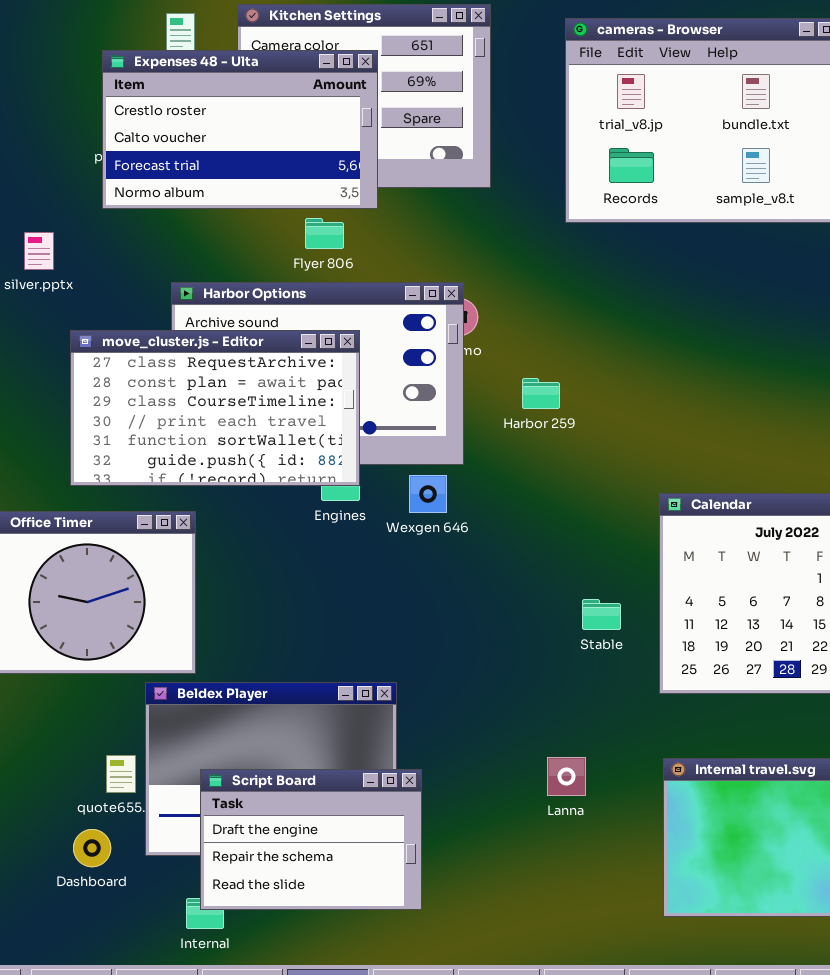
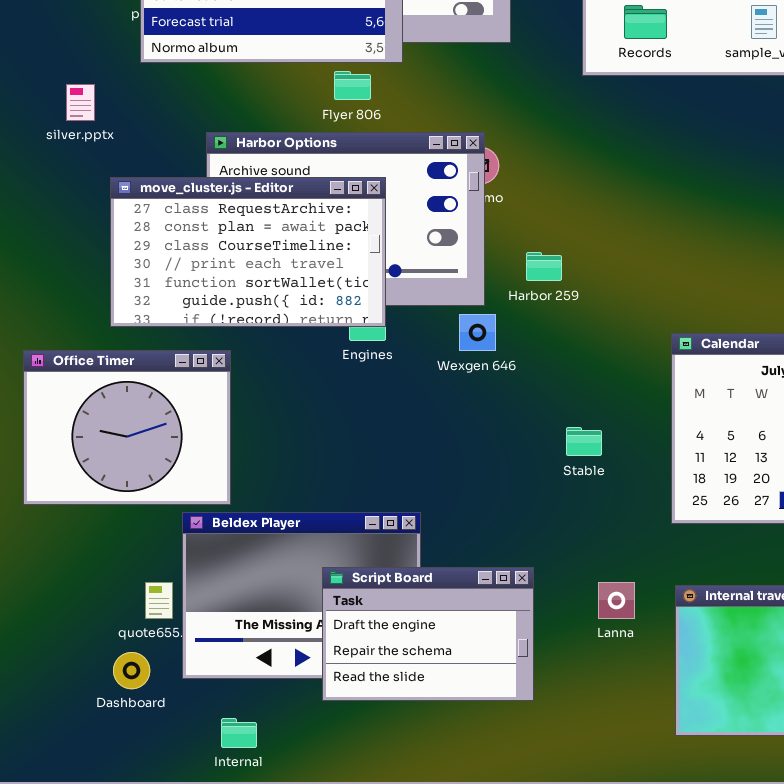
Harbor 259: [522,378,560,409] -> [526,252,562,281], moved
Wexgen 646: [409,475,447,513] -> [459,314,496,351], moved
Stable: [582,599,621,630] -> [566,427,602,456], moved
Lanna: [547,757,586,796] -> [598,582,635,619], moved
Script Board: [200,769,422,910] -> [322,567,534,701], moved

